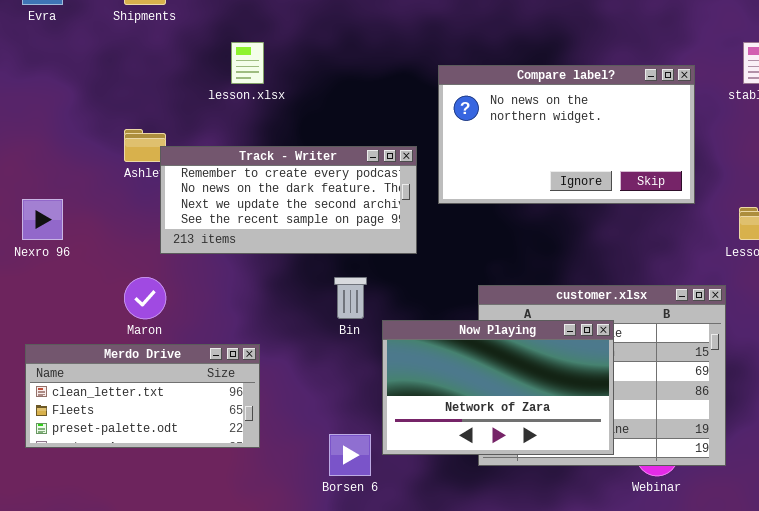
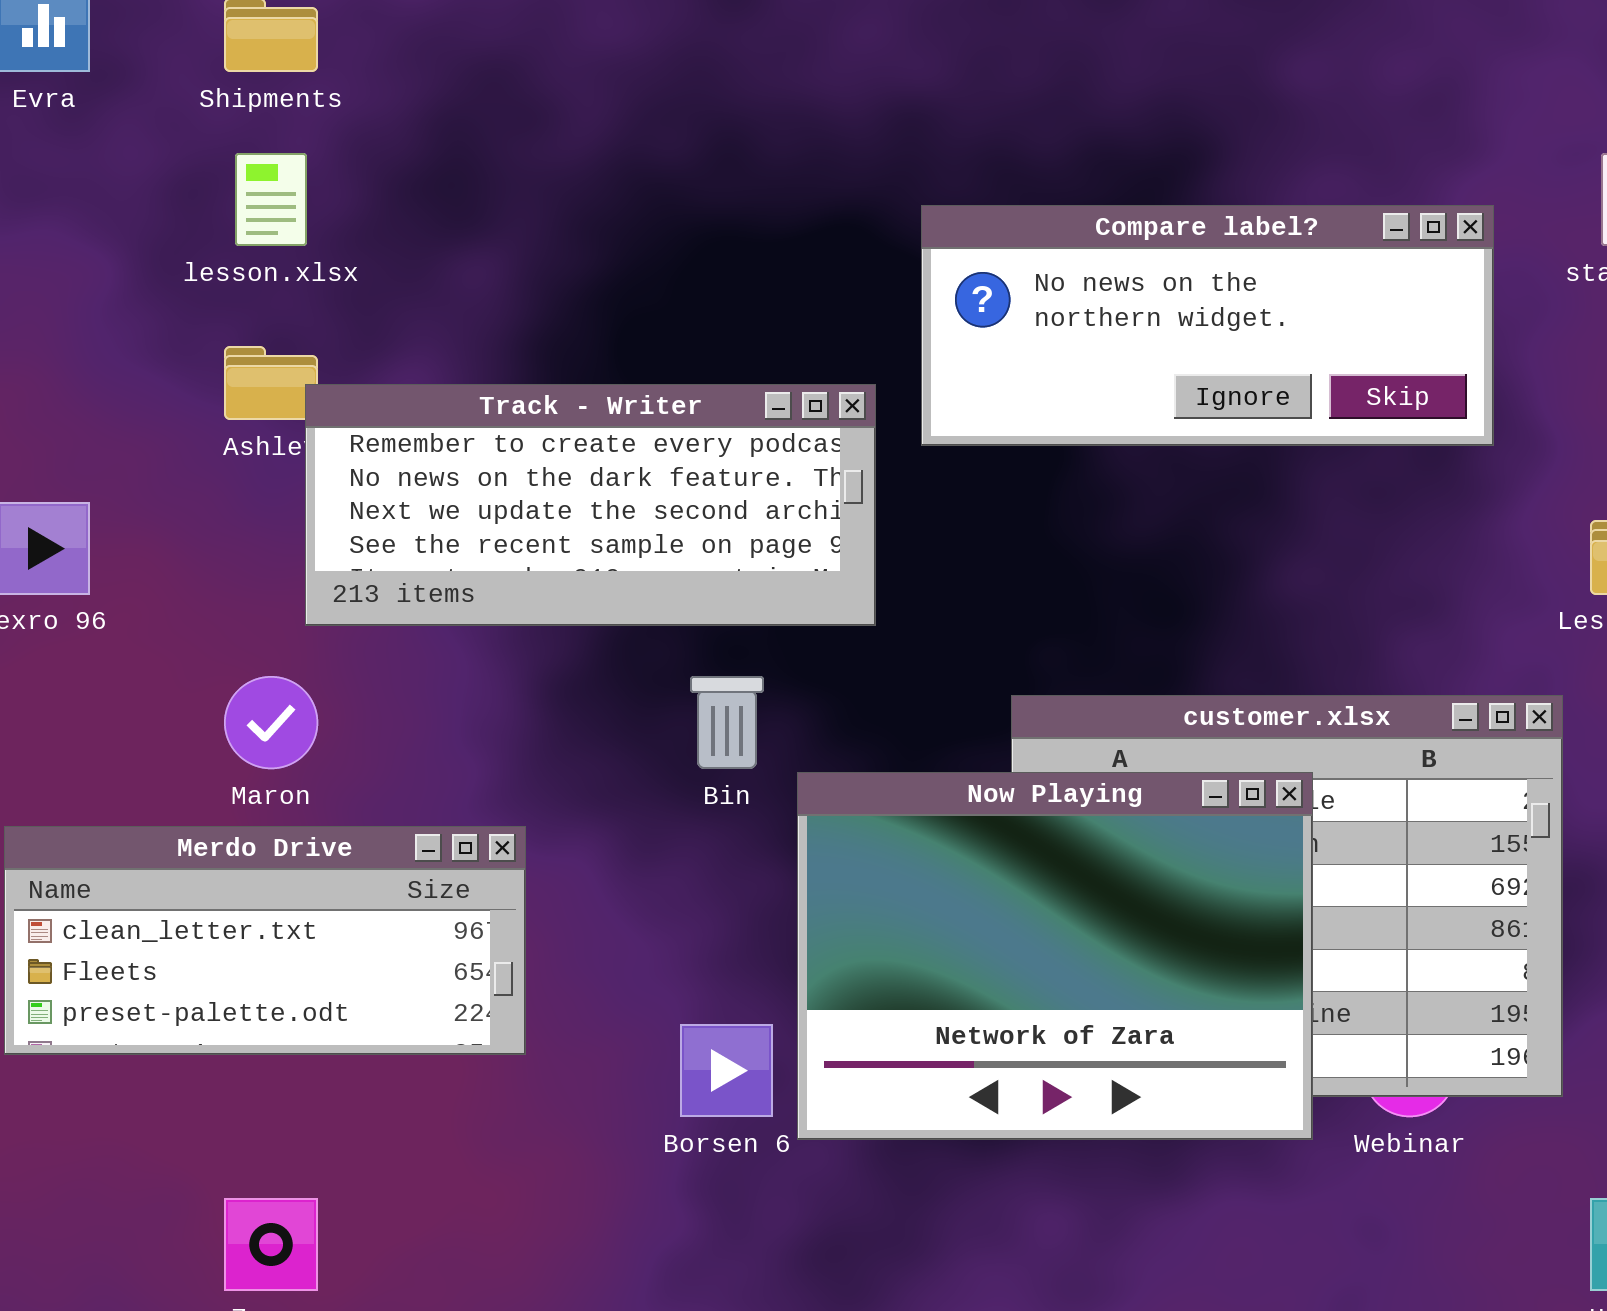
lesson.xlsx: [231,42,264,84] -> [235,153,307,246], moved
Compare label?: [438,65,695,204] -> [921,205,1494,446], resized
Now Playing: [382,320,614,455] -> [797,772,1313,1140], resized

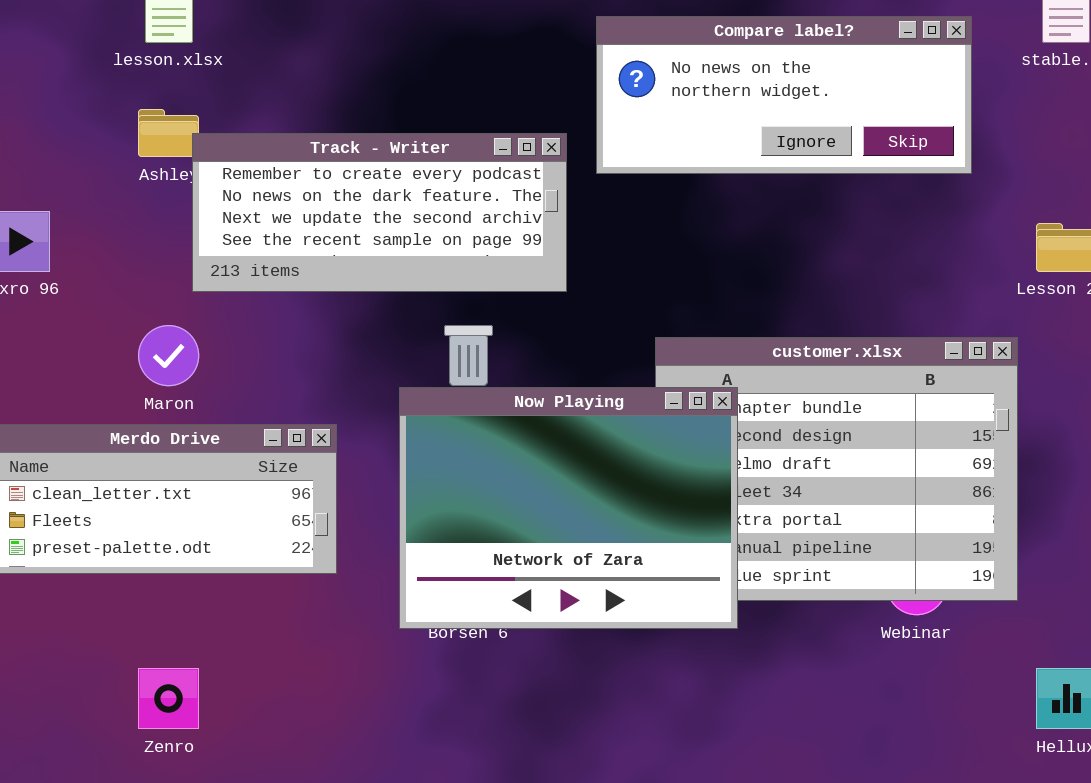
Now Playing: [797,772,1313,1140] -> [399,387,738,629], moved

